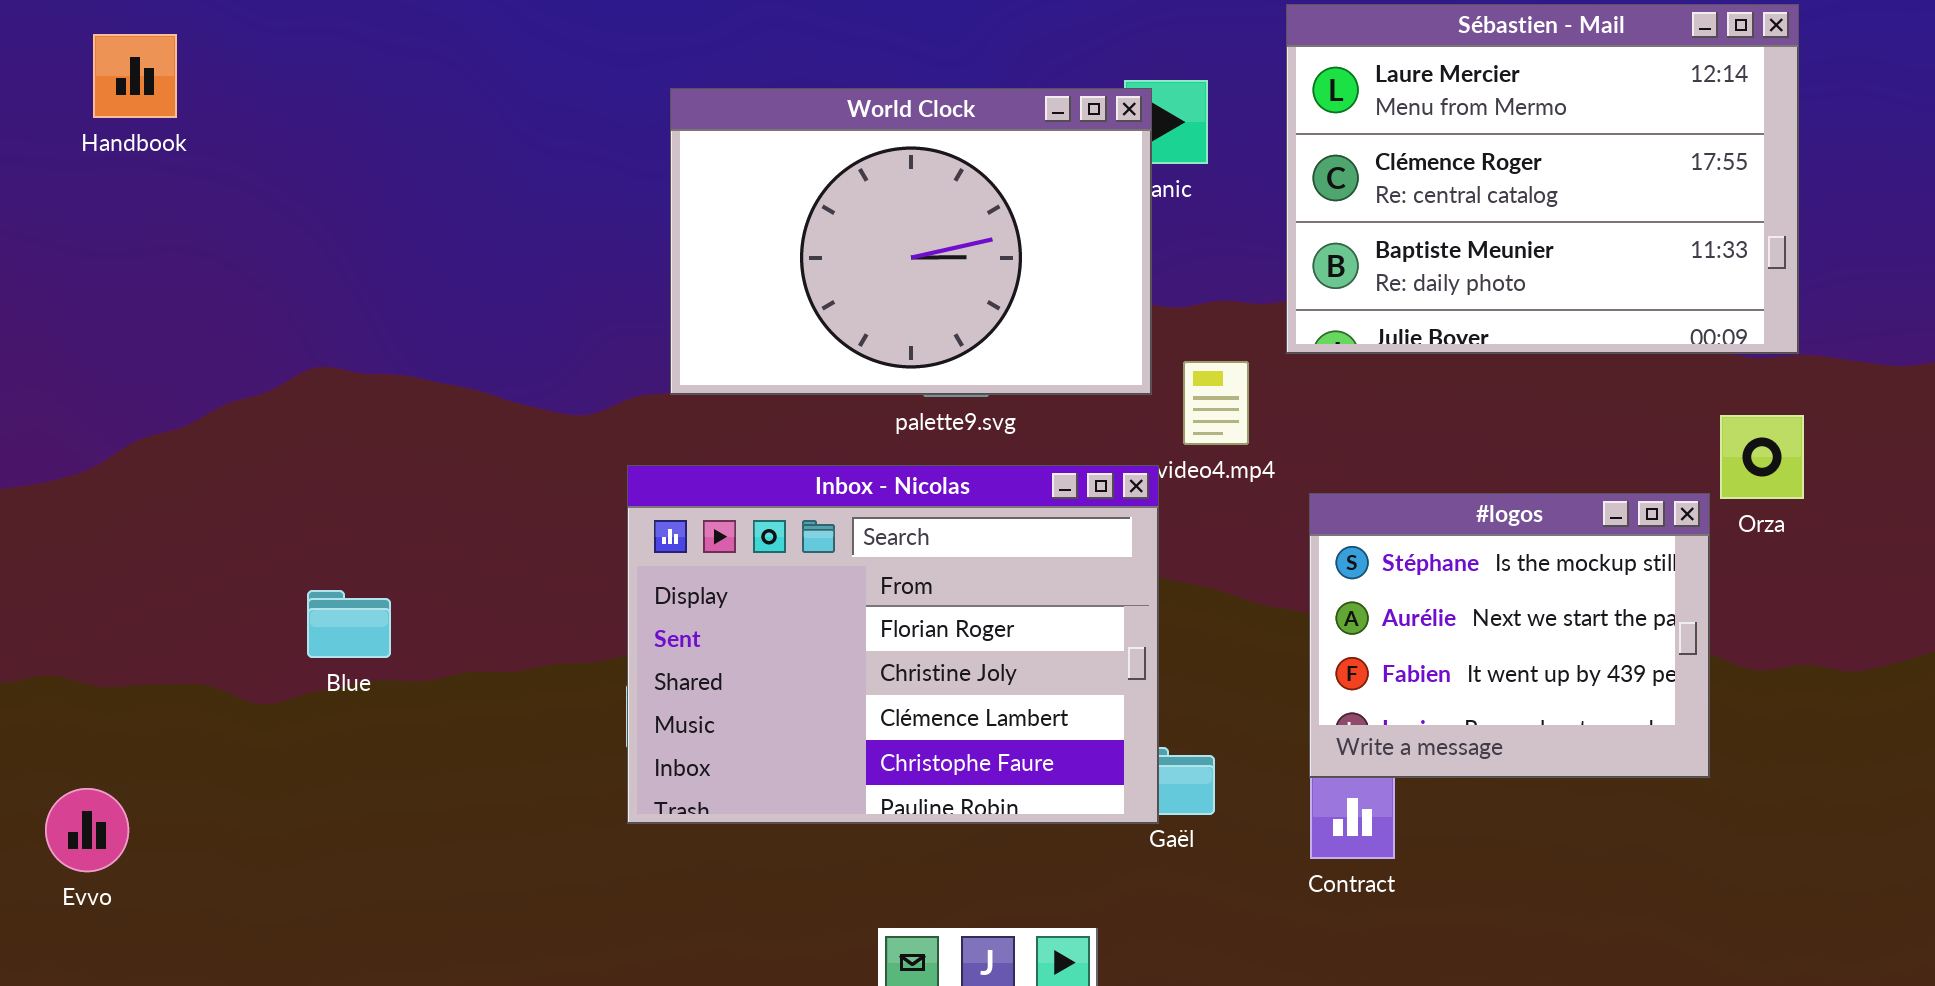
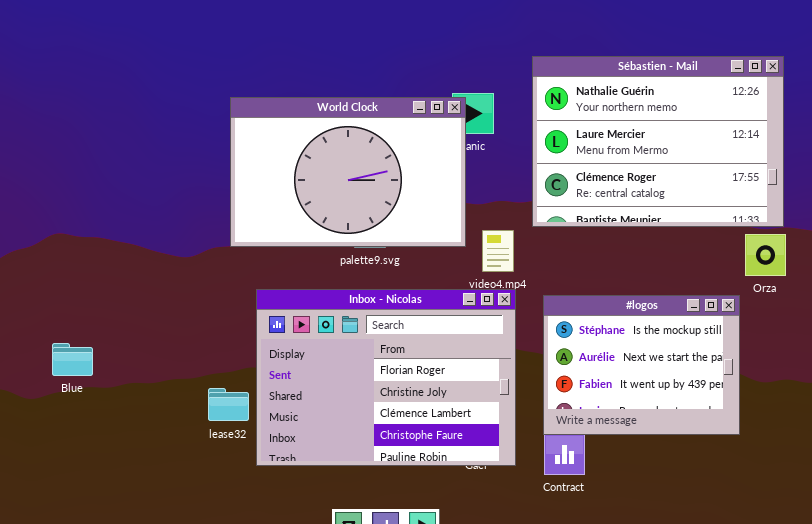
Sébastien - Mail: [1286,4,1799,354] -> [532,56,784,227], scrolled up 1 row
Orza: [1720,415,1804,499] -> [745,234,786,276], moved
Inbox - Nicolas: [627,465,1159,824] -> [256,289,516,466], moved

